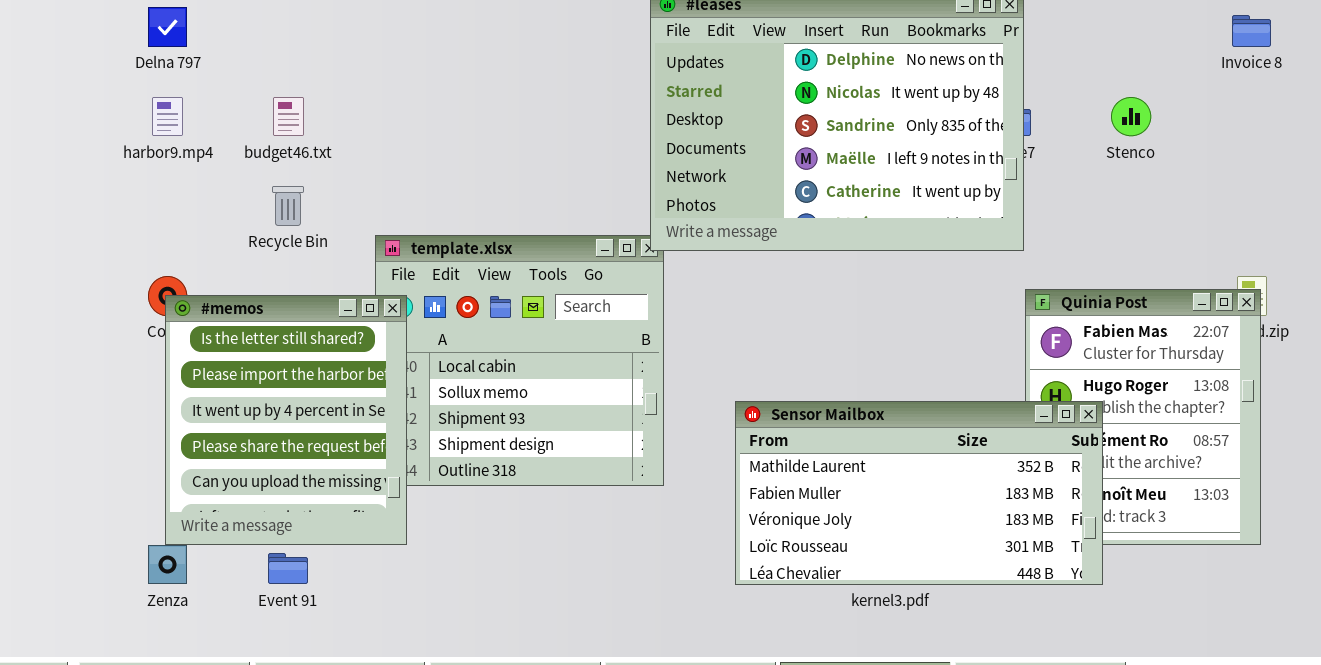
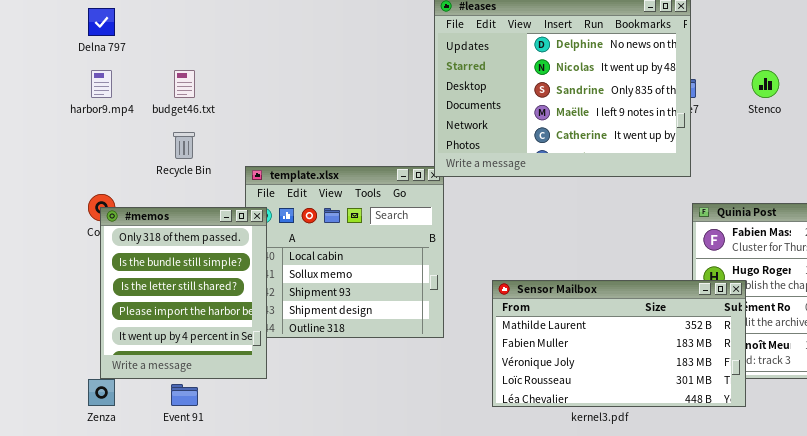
#memos: [165,295,407,545] -> [100,207,267,379], scrolled up 2 rows

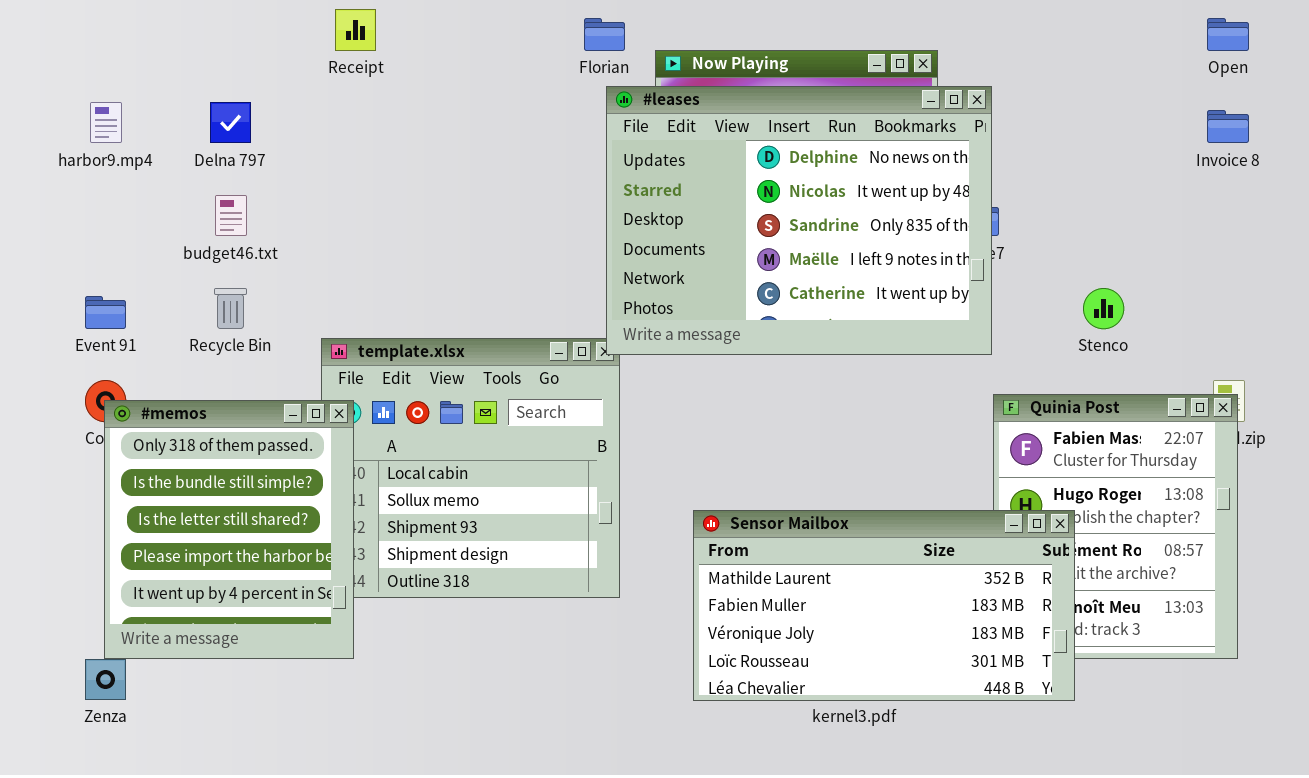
Delna 797: [88,8,115,36] -> [210,102,251,143], moved
harbor9.mp4: [91,70,112,98] -> [90,102,122,143], moved
Stenco: [752,70,779,98] -> [1083,288,1124,329], moved
Event 91: [171,384,198,406] -> [85,296,126,329], moved

